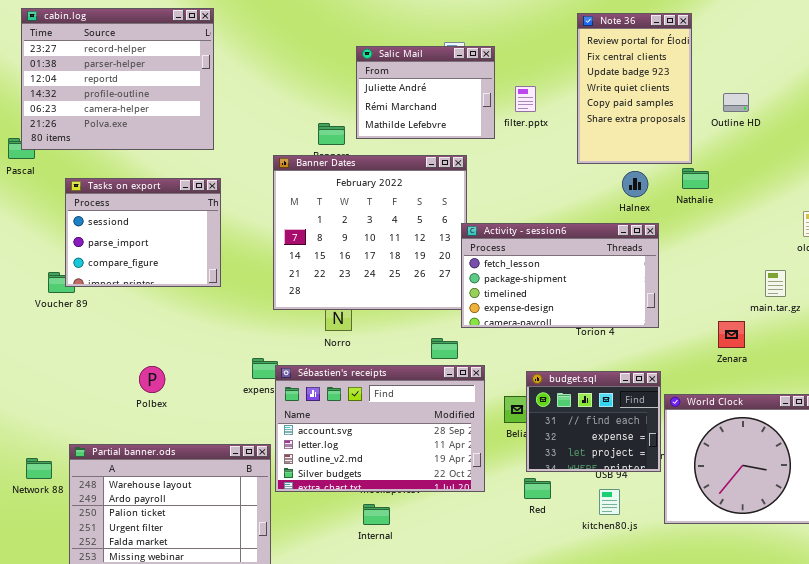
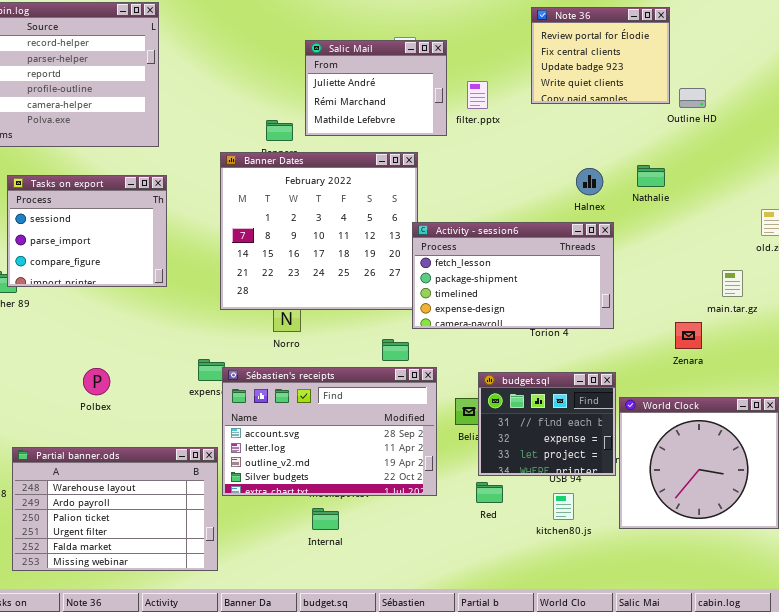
Note 36: [577,13,692,164] -> [531,7,670,104], resized

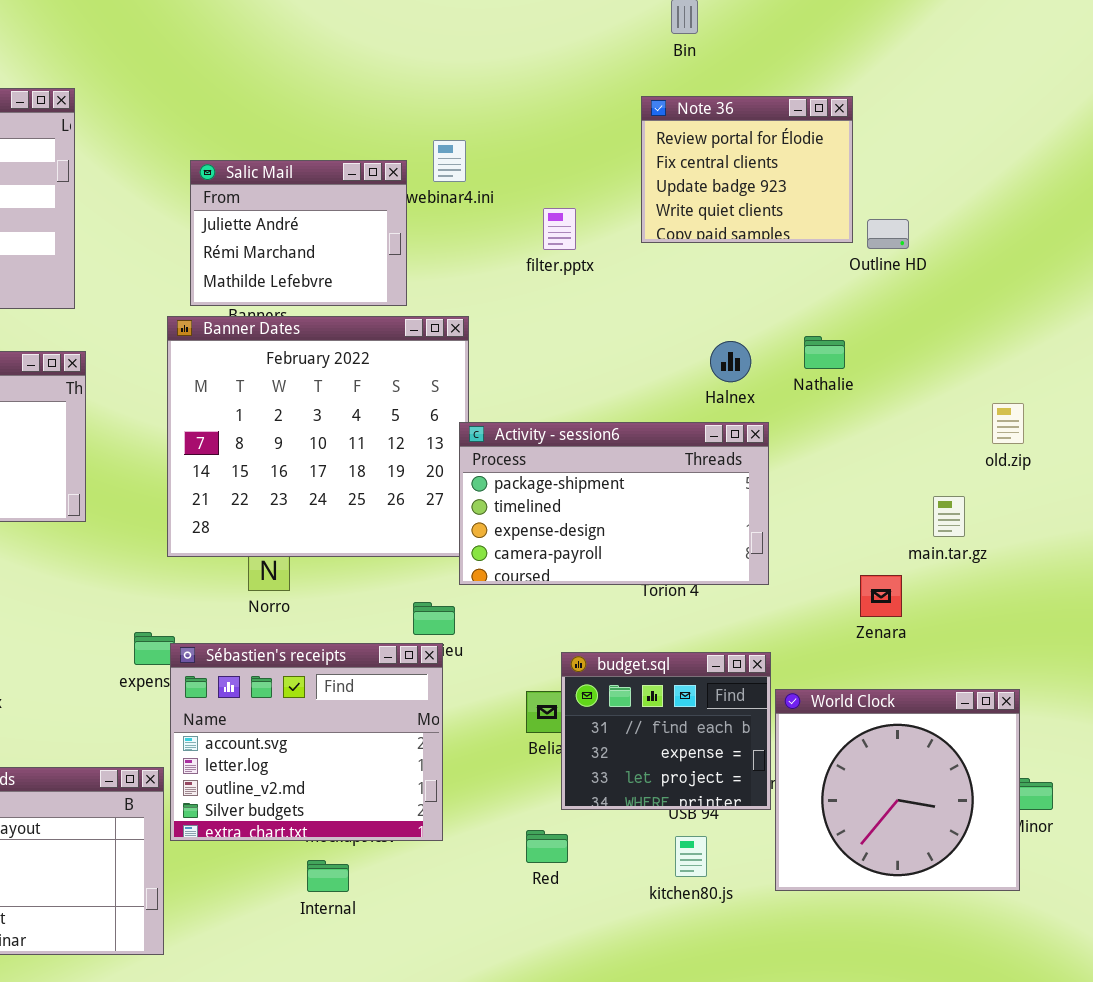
Salic Mail: [305,40,447,136] -> [190,160,407,306], moved
Activity - session6: [412,222,614,329] -> [459,422,769,585], scrolled down 1 row
Sébastien's receipts: [222,367,437,496] -> [170,643,443,841], resized
Red: [476,482,503,503] -> [526,830,568,863], moved

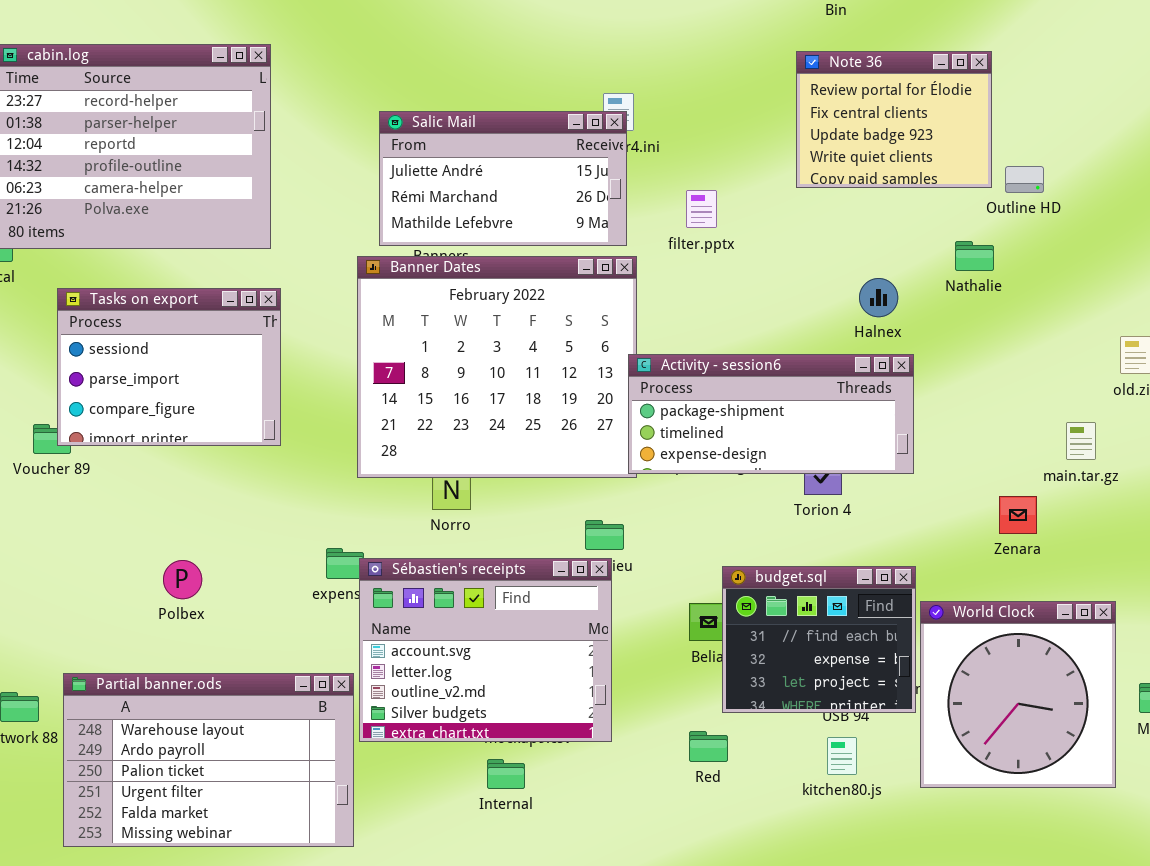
Salic Mail: [190,160,407,306] -> [379,111,627,246], resized
filter.pptx: [543,208,576,250] -> [686,190,717,228], moved
Nathalie: [804,336,845,369] -> [955,241,994,271], moved
Activity - session6: [459,422,769,585] -> [628,354,914,474], resized
World Clock: [775,689,1020,891] -> [920,601,1116,788], resized

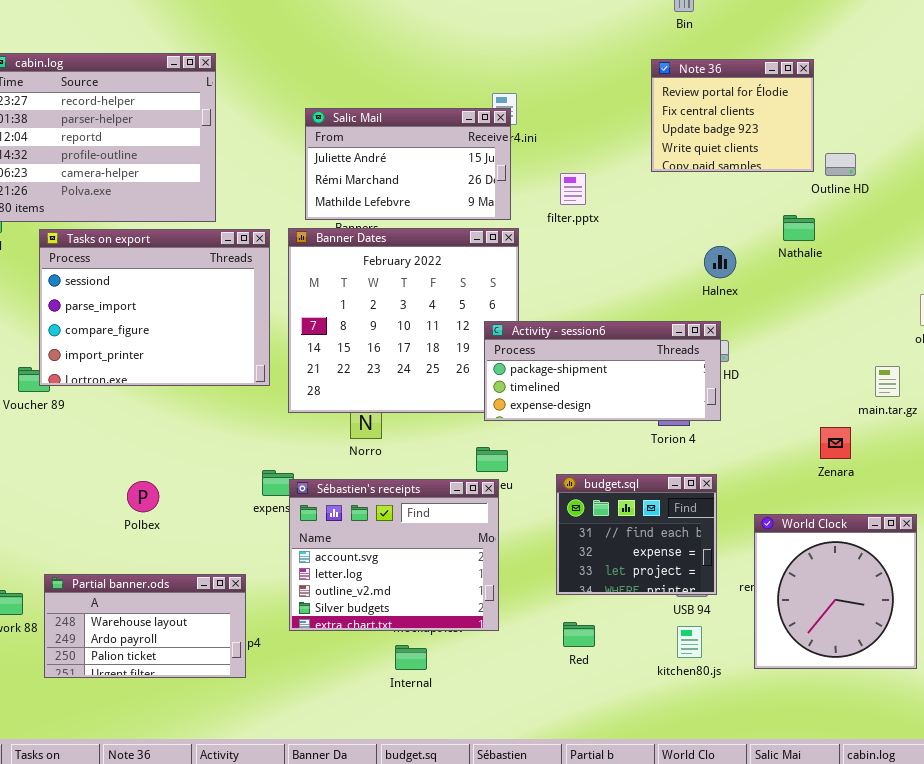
Tasks on export: [57,288,281,446] -> [39,229,270,386], resized
Activity - session6: [628,354,914,474] -> [484,321,721,421], moved
budget.sql: [722,566,916,713] -> [556,474,717,595], moved
Partial banner.ods: [63,673,354,847] -> [44,574,246,678], resized

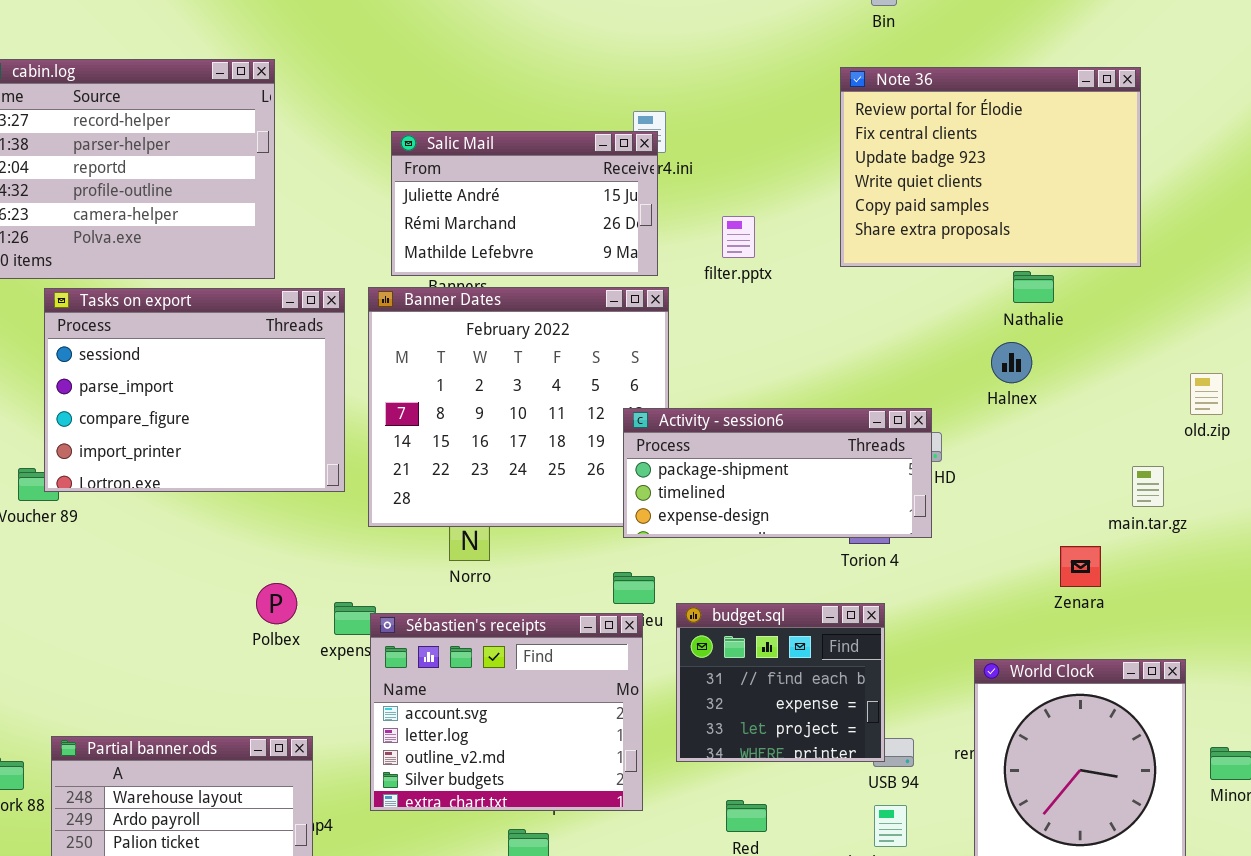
Note 36: [651,59,814,172] -> [840,67,1141,267], resized
Halnex: [704,246,736,278] -> [991,342,1032,383], moved
budget.sql: [556,474,717,595] -> [676,603,885,762], moved
Polbex: [127,481,159,512] -> [256,583,297,624], moved

